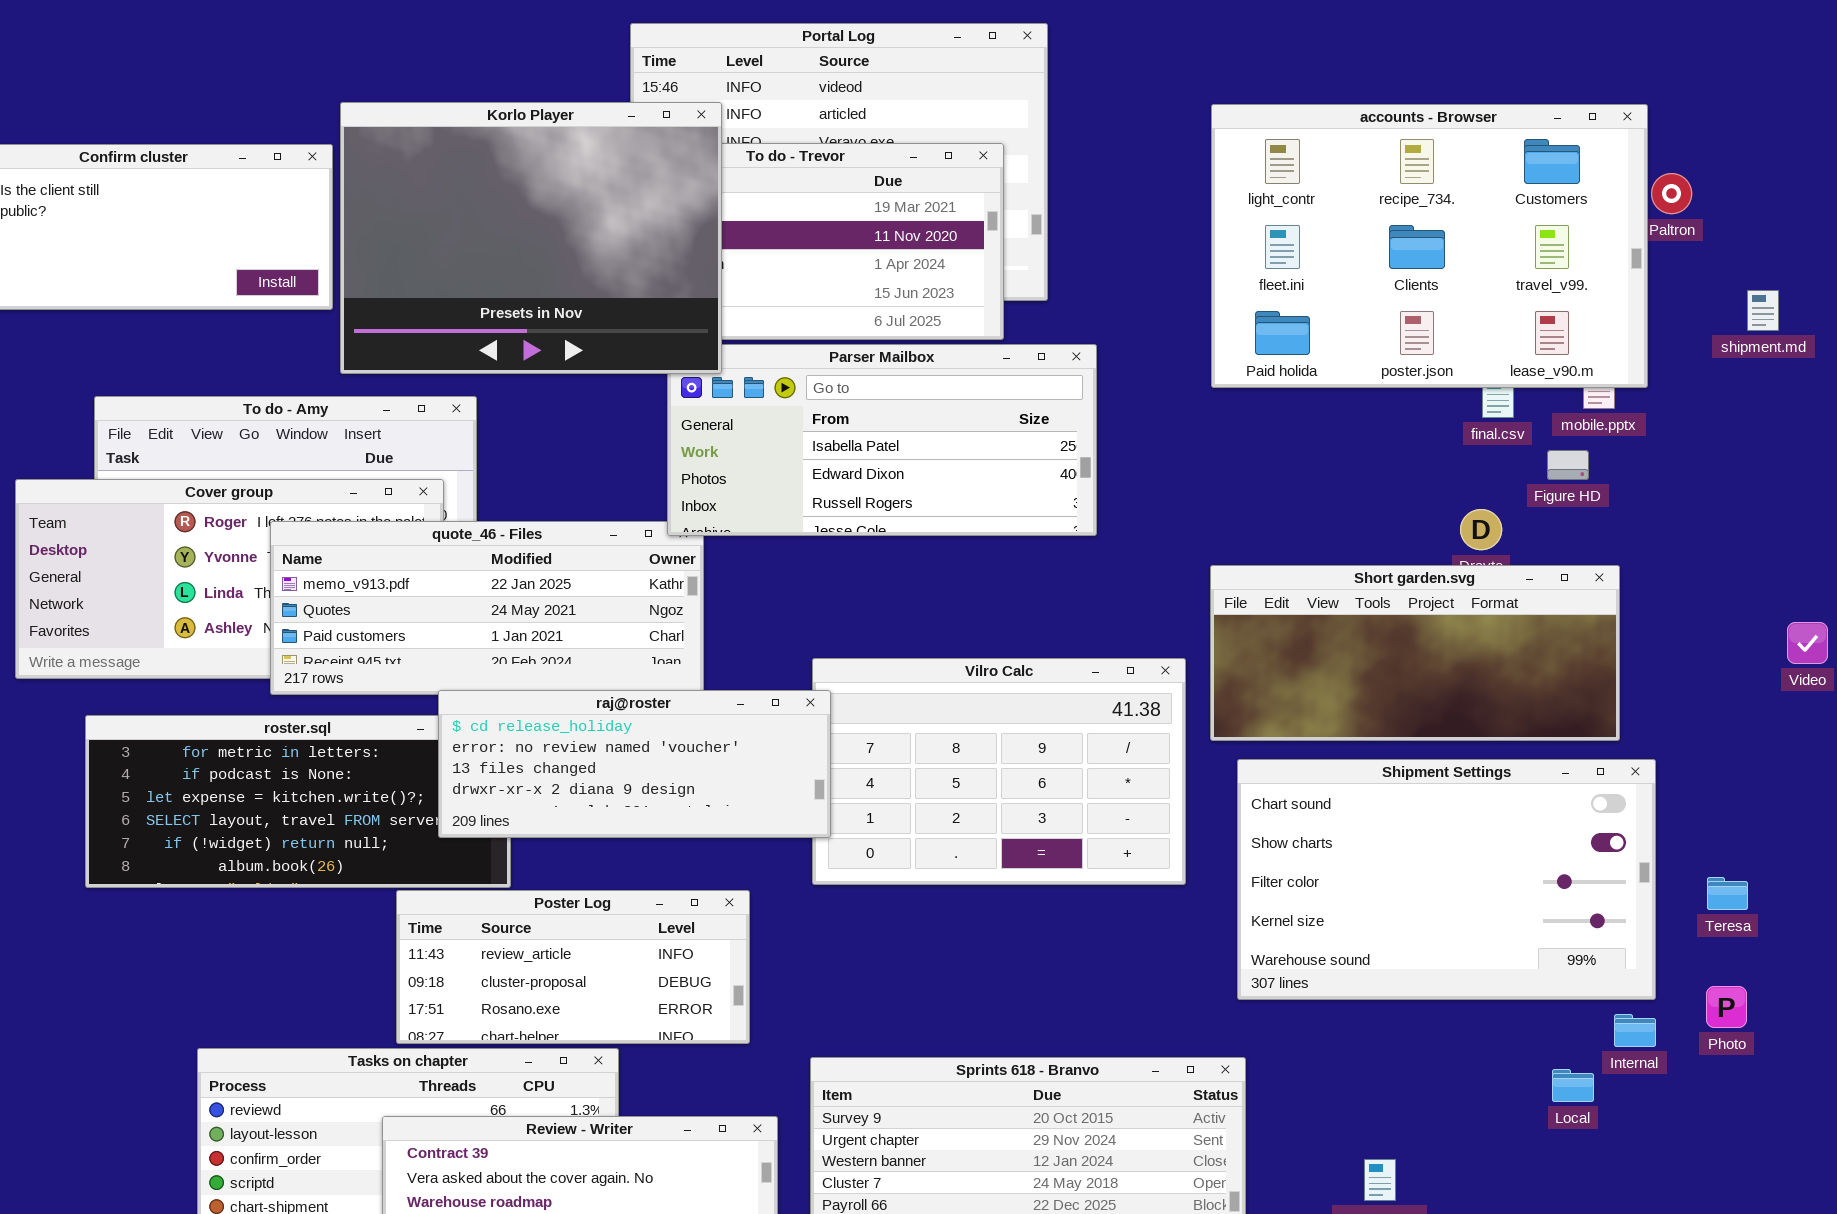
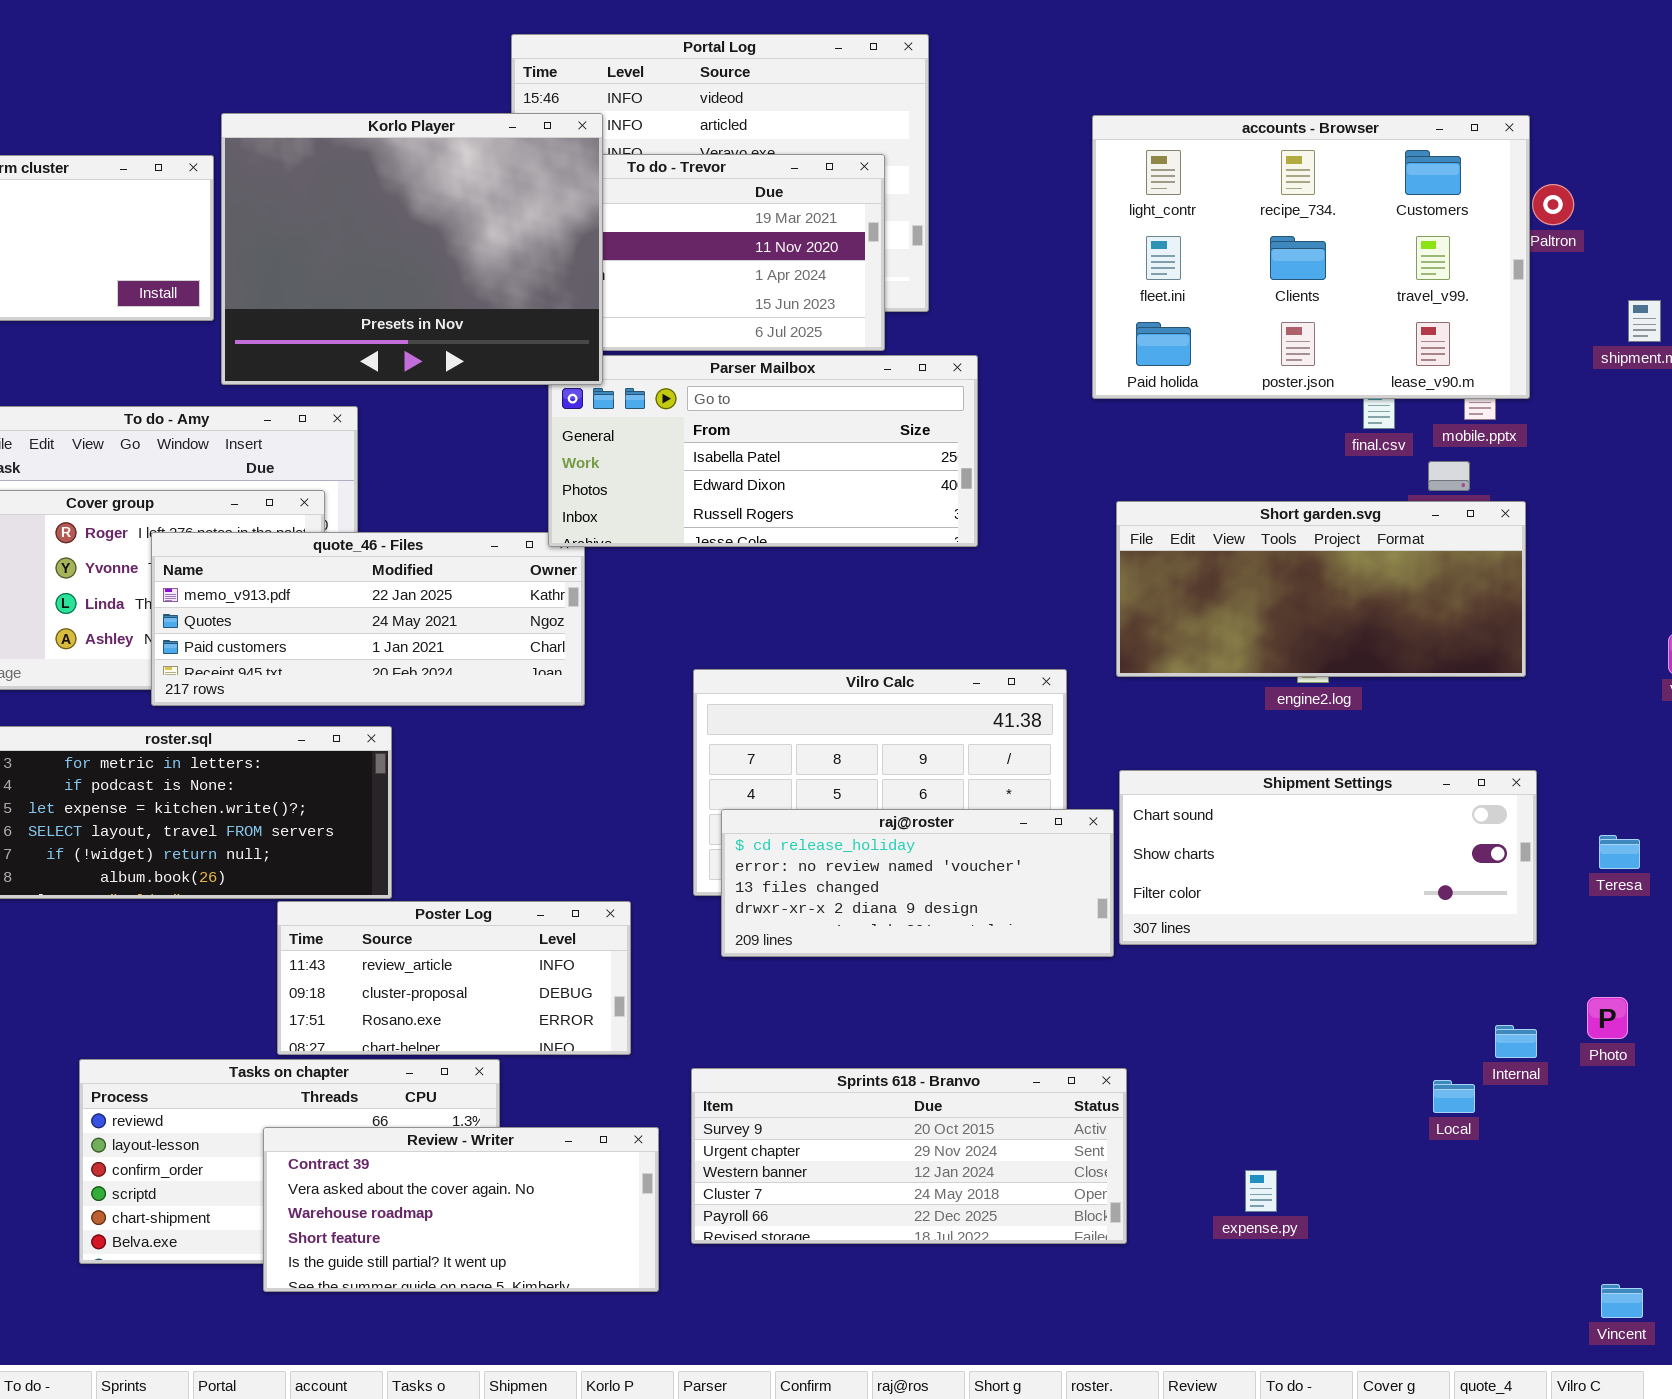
Short garden.svg: [1210,565,1620,741] -> [1116,501,1526,677], moved
raj@roster: [438,690,831,838] -> [721,809,1114,957], moved
Shipment Settings: [1237,759,1656,1000] -> [1119,770,1537,945], resized
Teresa: [1707,877,1748,910] -> [1599,835,1640,869], moved

